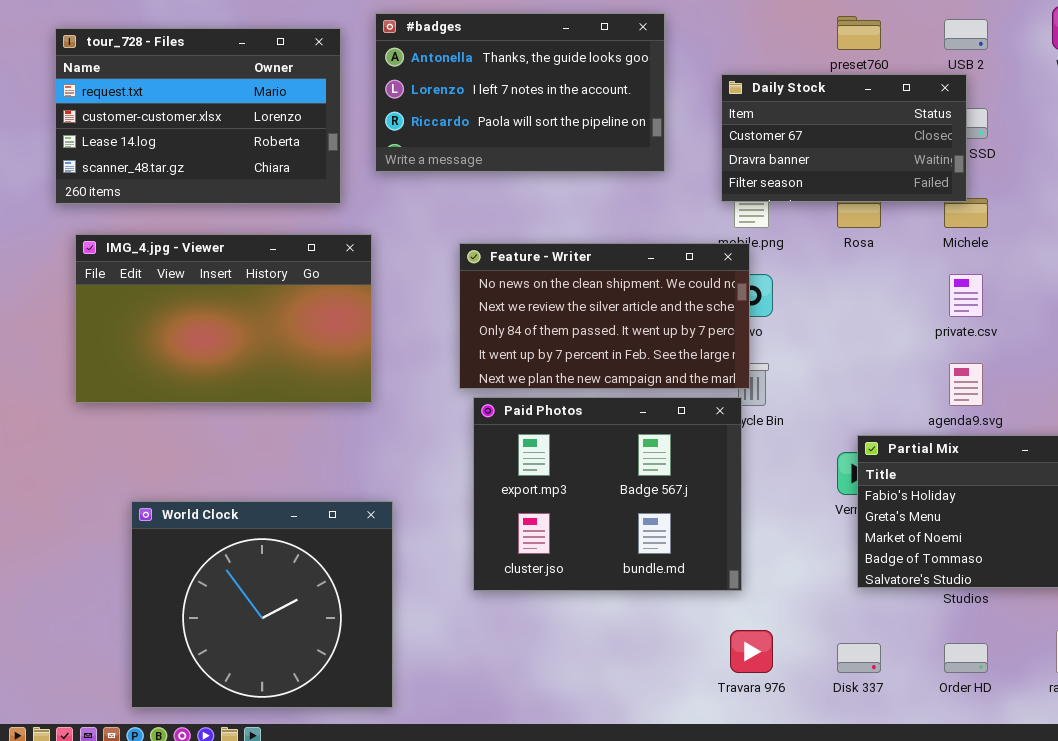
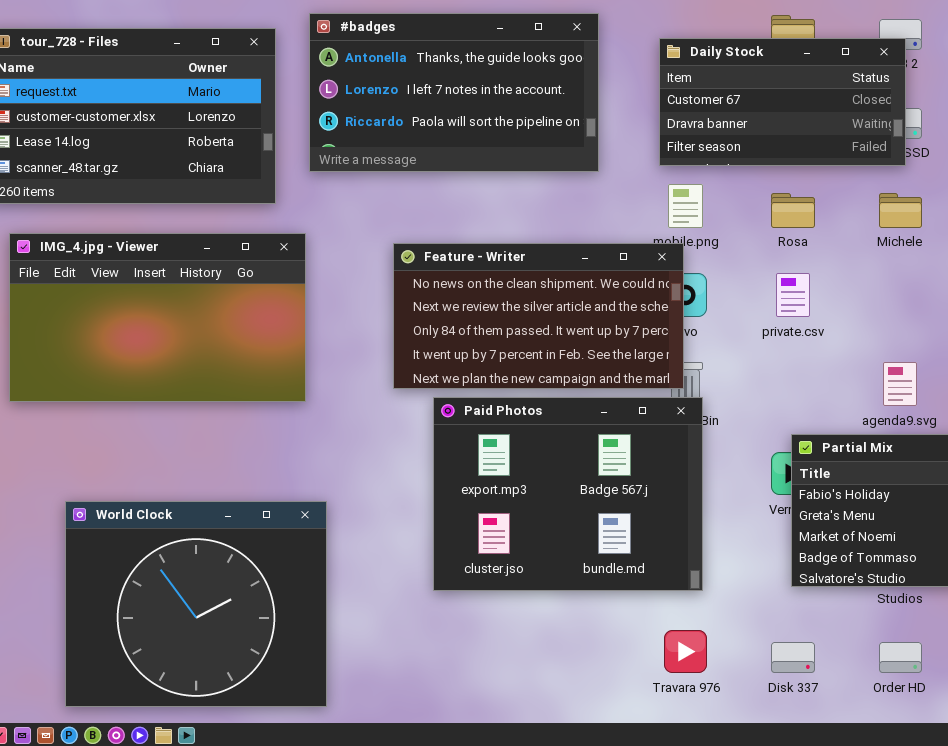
Daily Stock: [721,74,967,202] -> [659,38,906,166], moved
private.csv: [949,274,983,317] -> [776,273,810,317], moved
Paid Photos: [473,397,742,591] -> [433,397,703,591], moved

